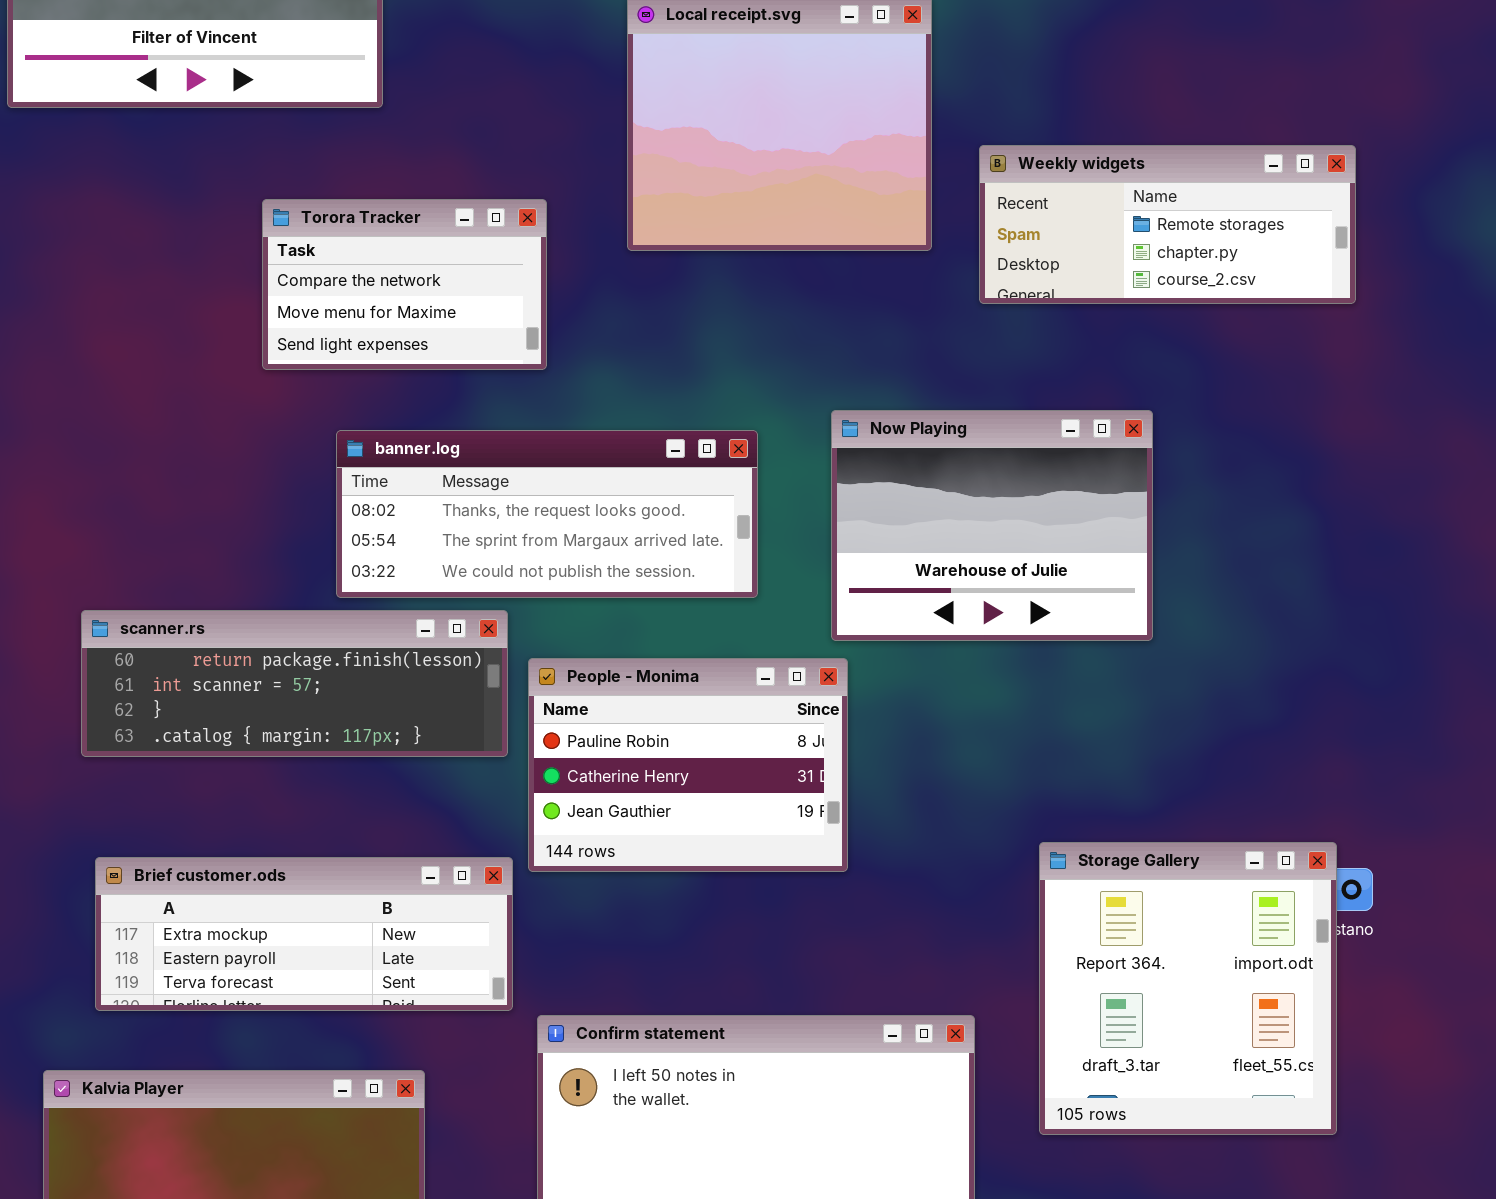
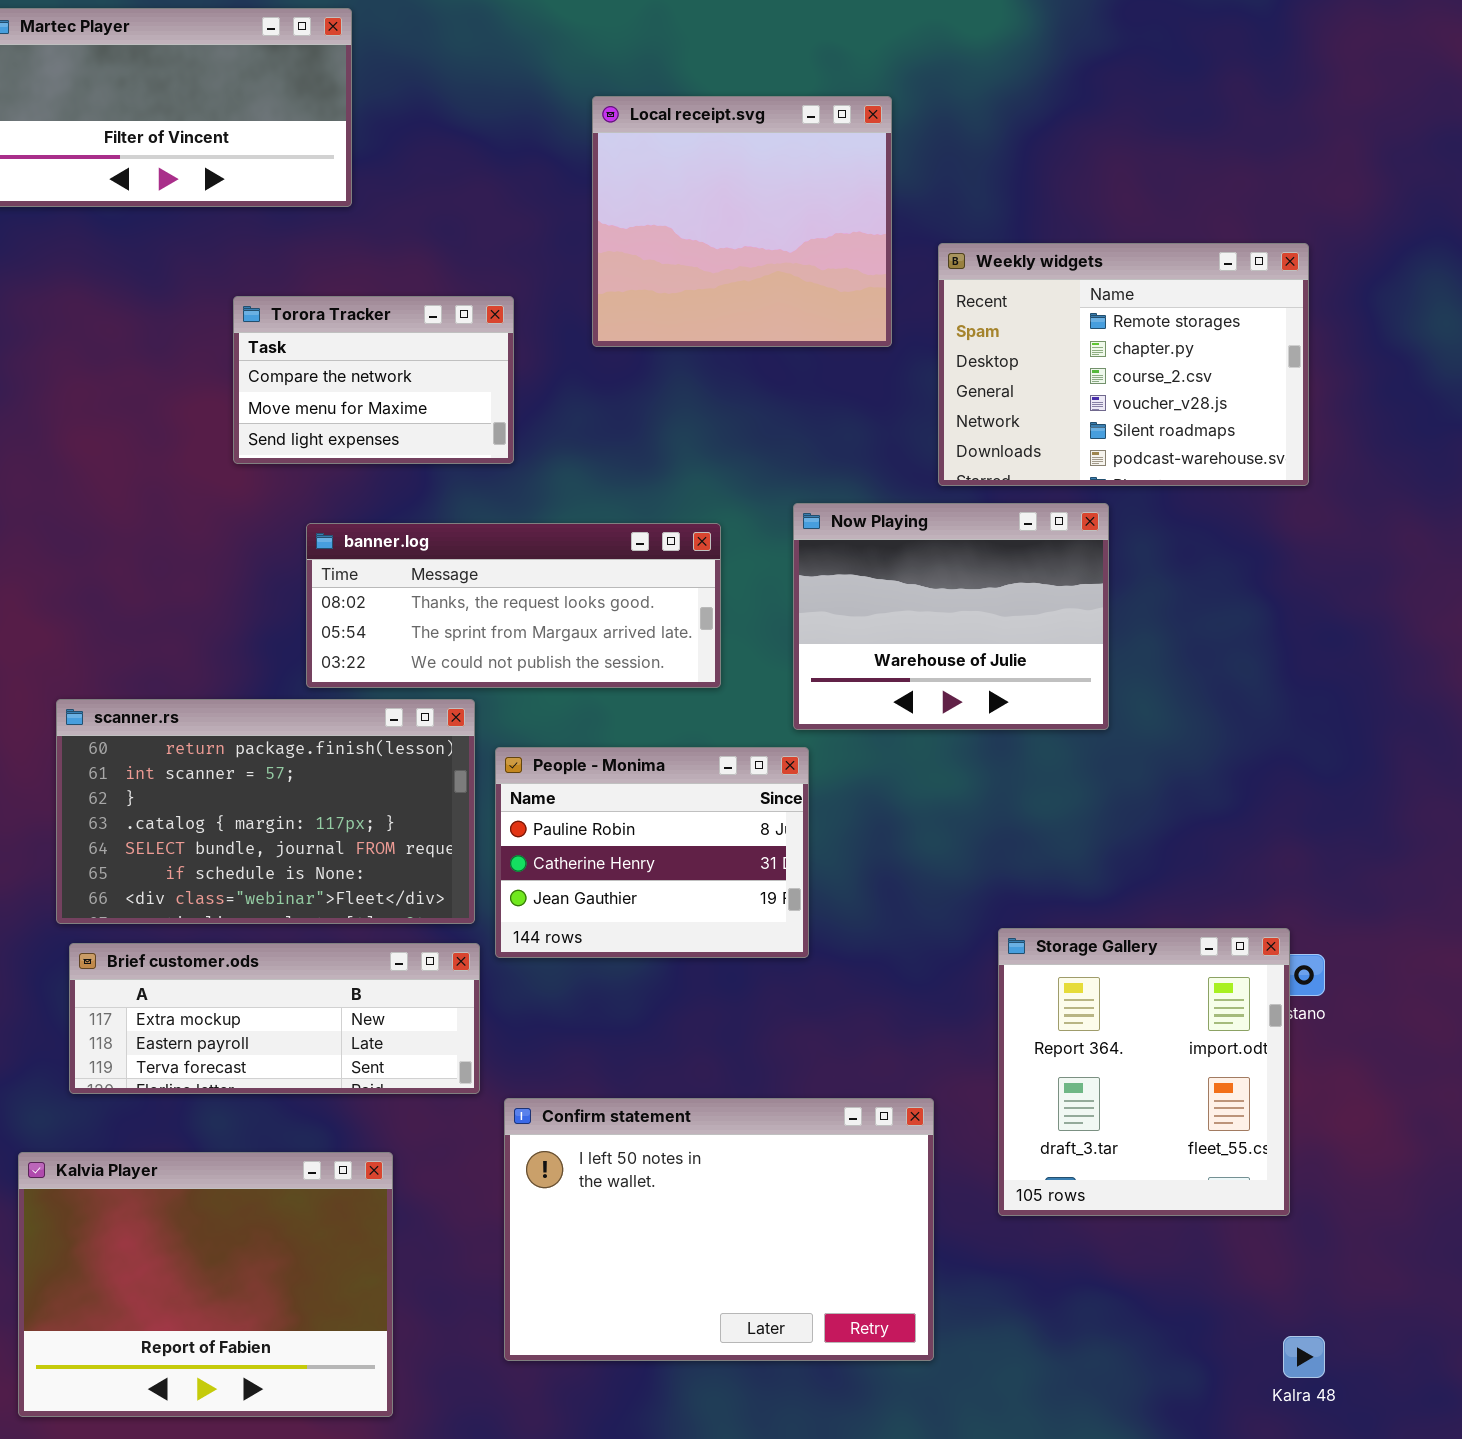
Weekly widgets: [979,145,1356,304] -> [938,243,1309,486], resized
scanner.rs: [81,610,508,757] -> [56,699,475,924], resized

